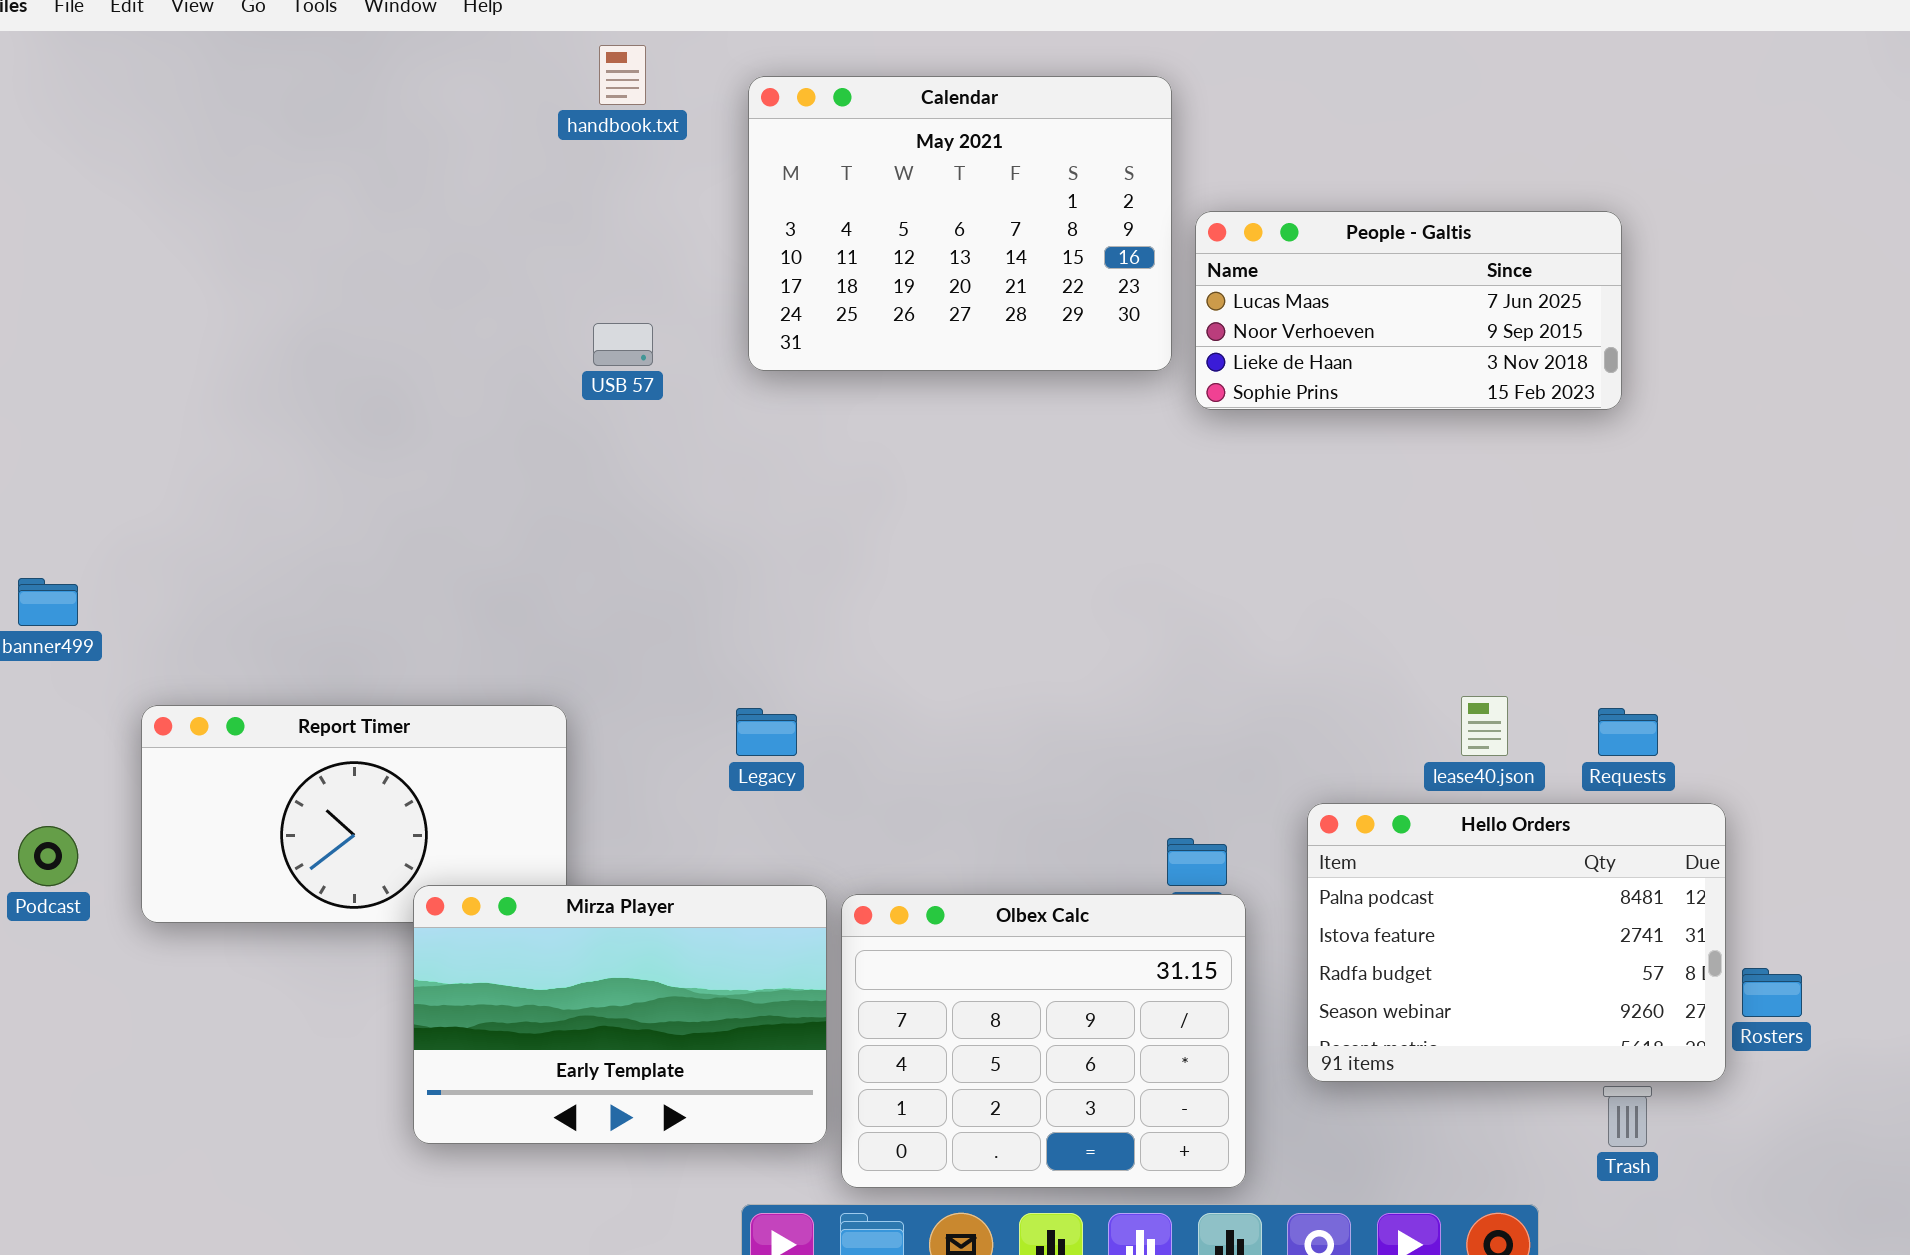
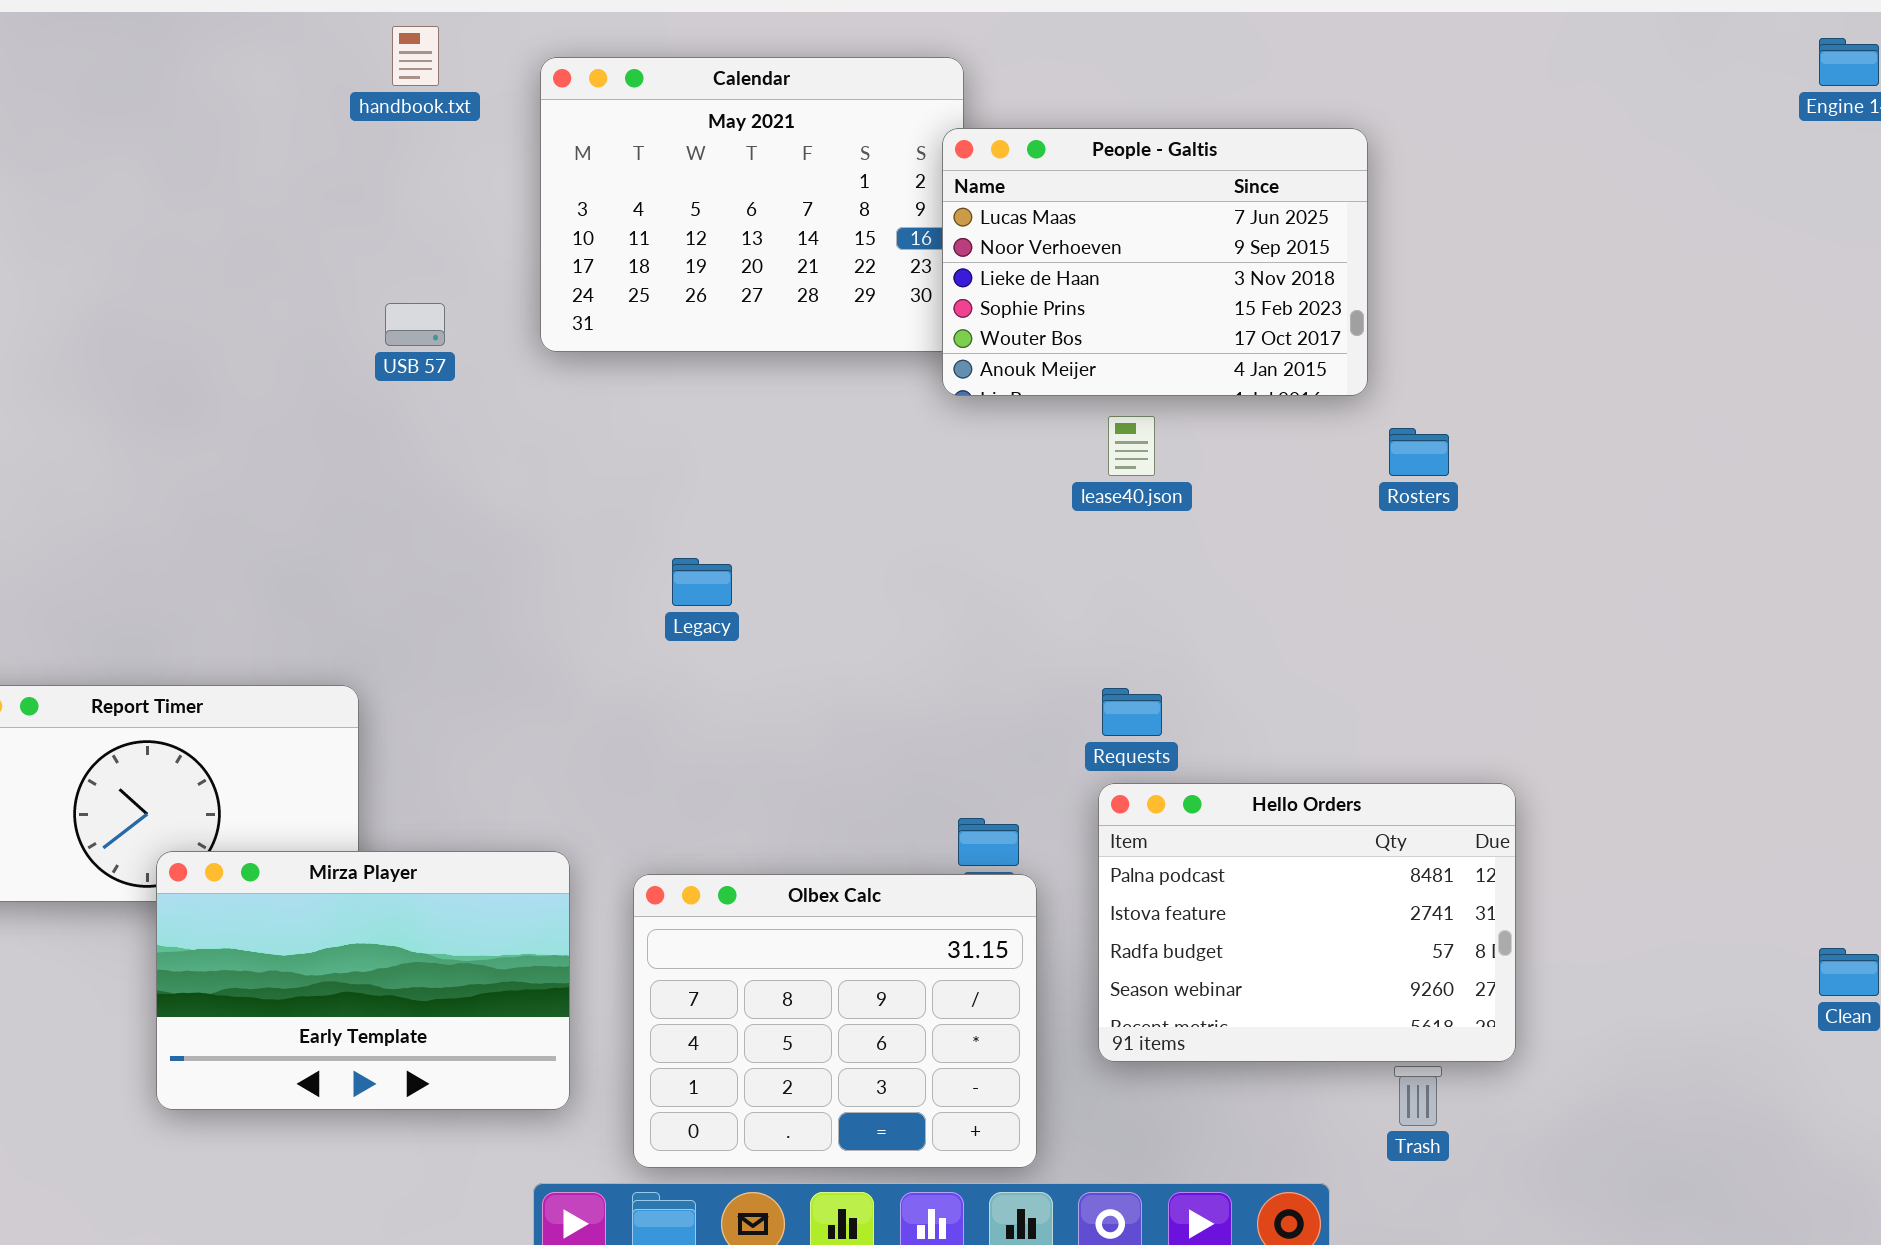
People - Galtis: [1195,211,1622,410] -> [942,128,1368,396], moved, resized
lease40.json: [1461,696,1508,756] -> [1108,416,1155,476], moved
Legacy: [736,708,797,756] -> [672,558,732,606], moved
Requests: [1598,708,1658,756] -> [1102,688,1162,736], moved
Mirza Player: [413,885,827,1144] -> [156,851,570,1110], moved
Rosters: [1742,968,1802,1017] -> [1389,428,1449,476], moved

